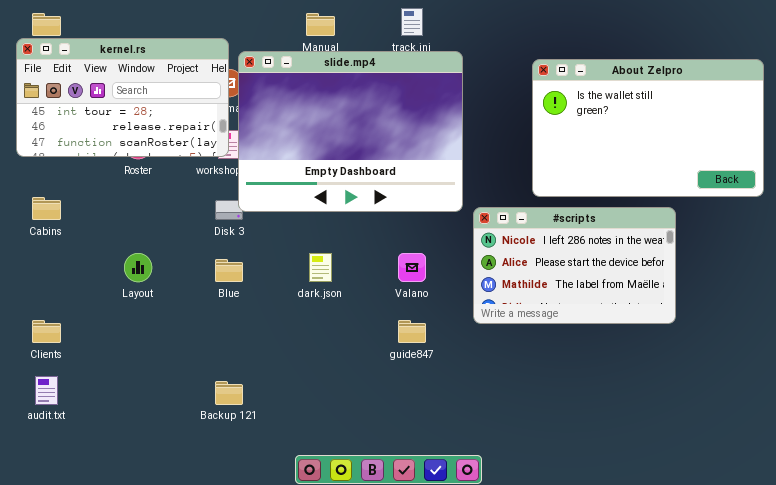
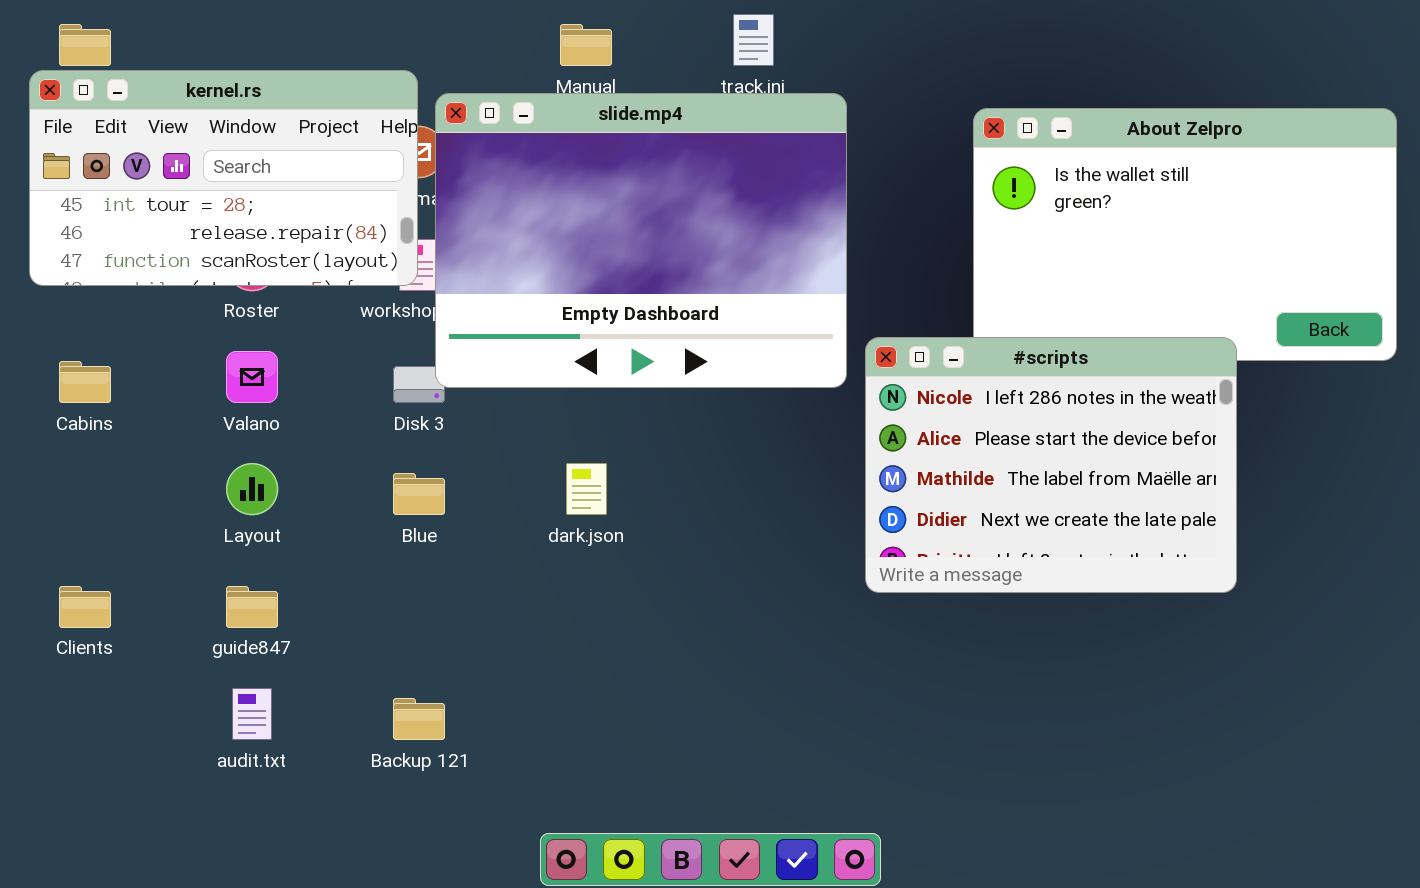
#scripts: [473,207,676,324] -> [865,337,1237,593], resized
Valano: [398,253,426,282] -> [226,351,278,403], moved
guide847: [398,320,426,343] -> [226,586,278,628], moved
audit.txt: [35,376,58,405] -> [232,688,272,740], moved

